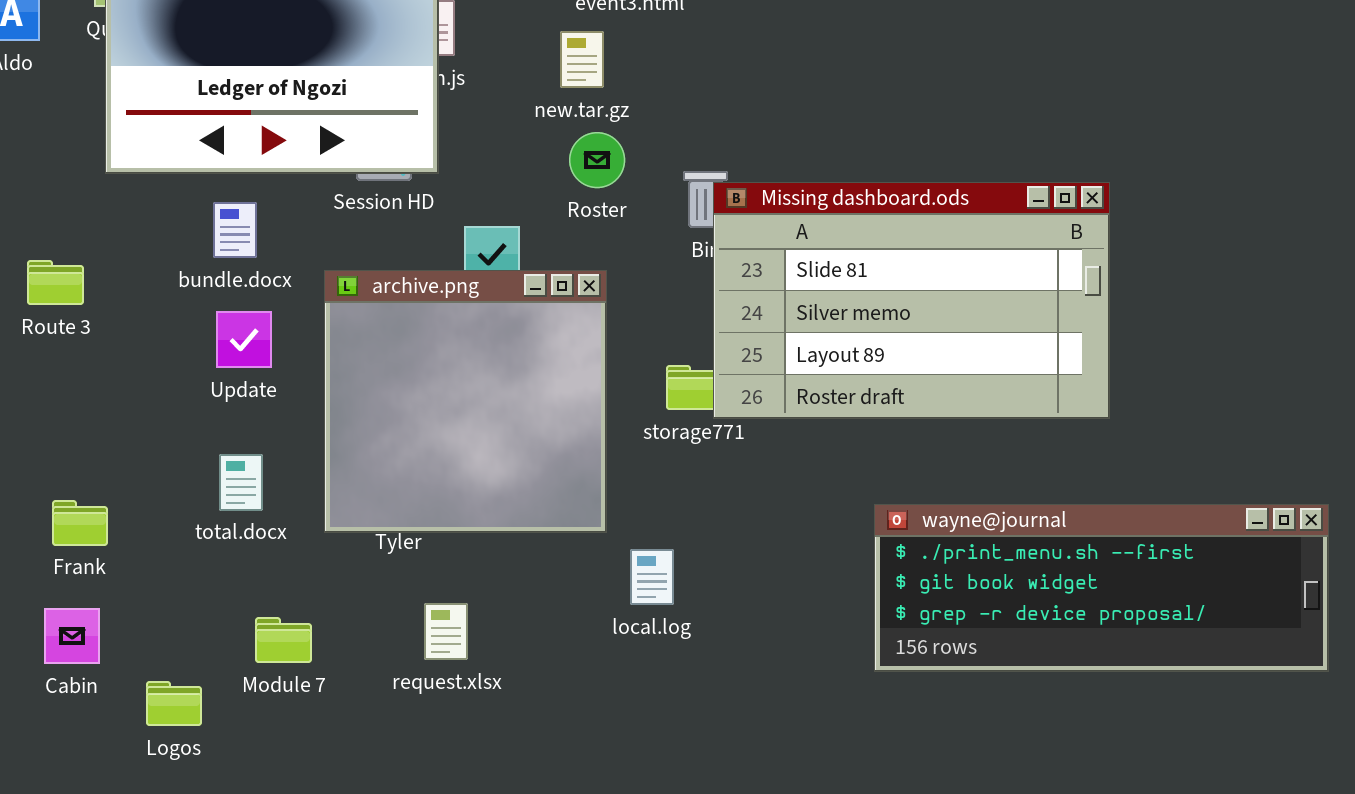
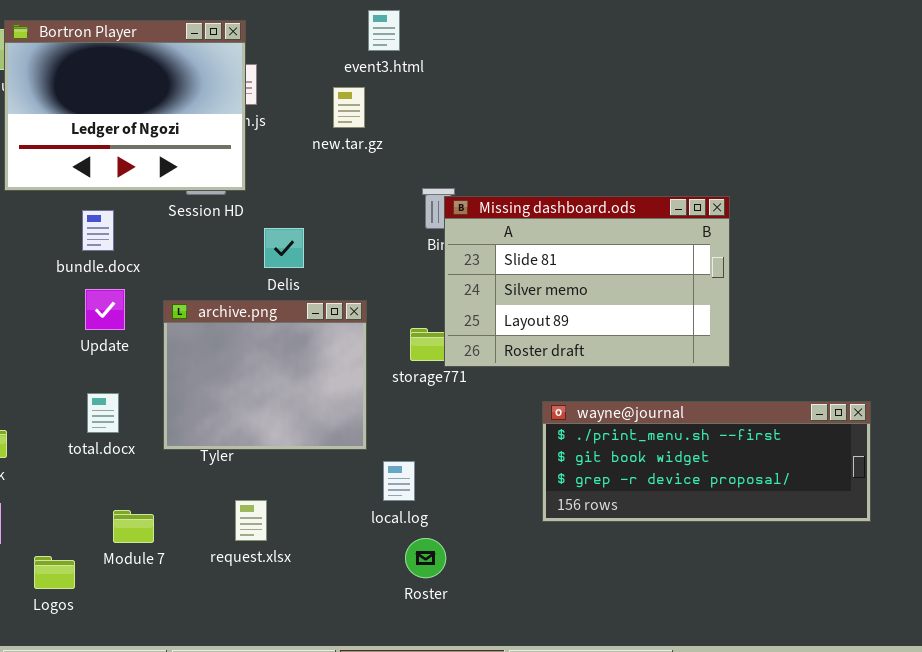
Roster: [569,132,625,188] -> [405,538,446,578], moved
archive.png: [324,270,607,533] -> [163,300,367,450], resized
wayne@journal: [874,504,1329,672] -> [542,401,871,522], moved

